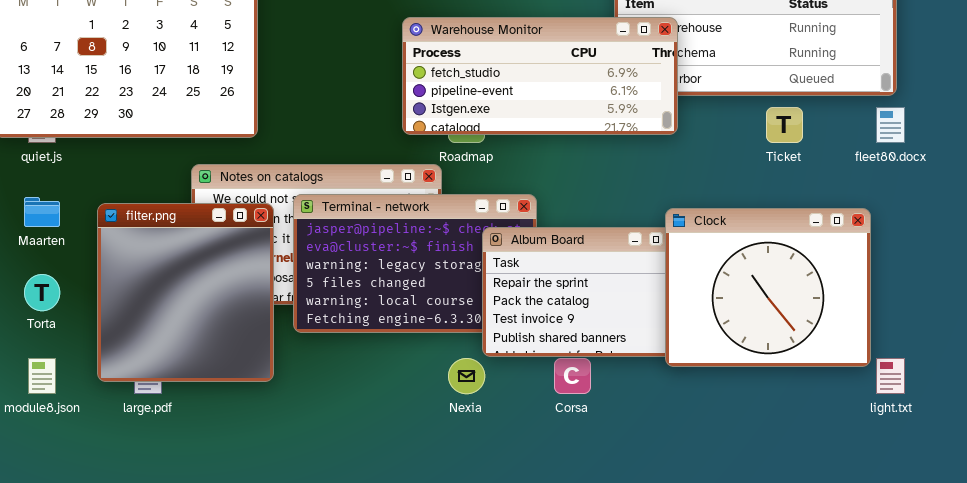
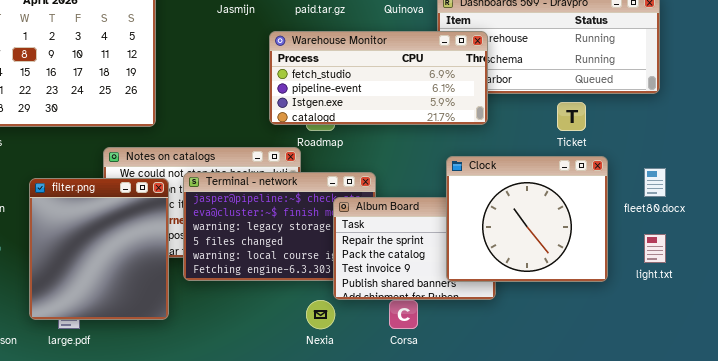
fleet80.docx: [876,107,905,143] -> [644,168,666,197], moved
Clock: [665,208,871,367] -> [446,156,608,282], moved
light.txt: [876,358,905,394] -> [644,234,666,263], moved

